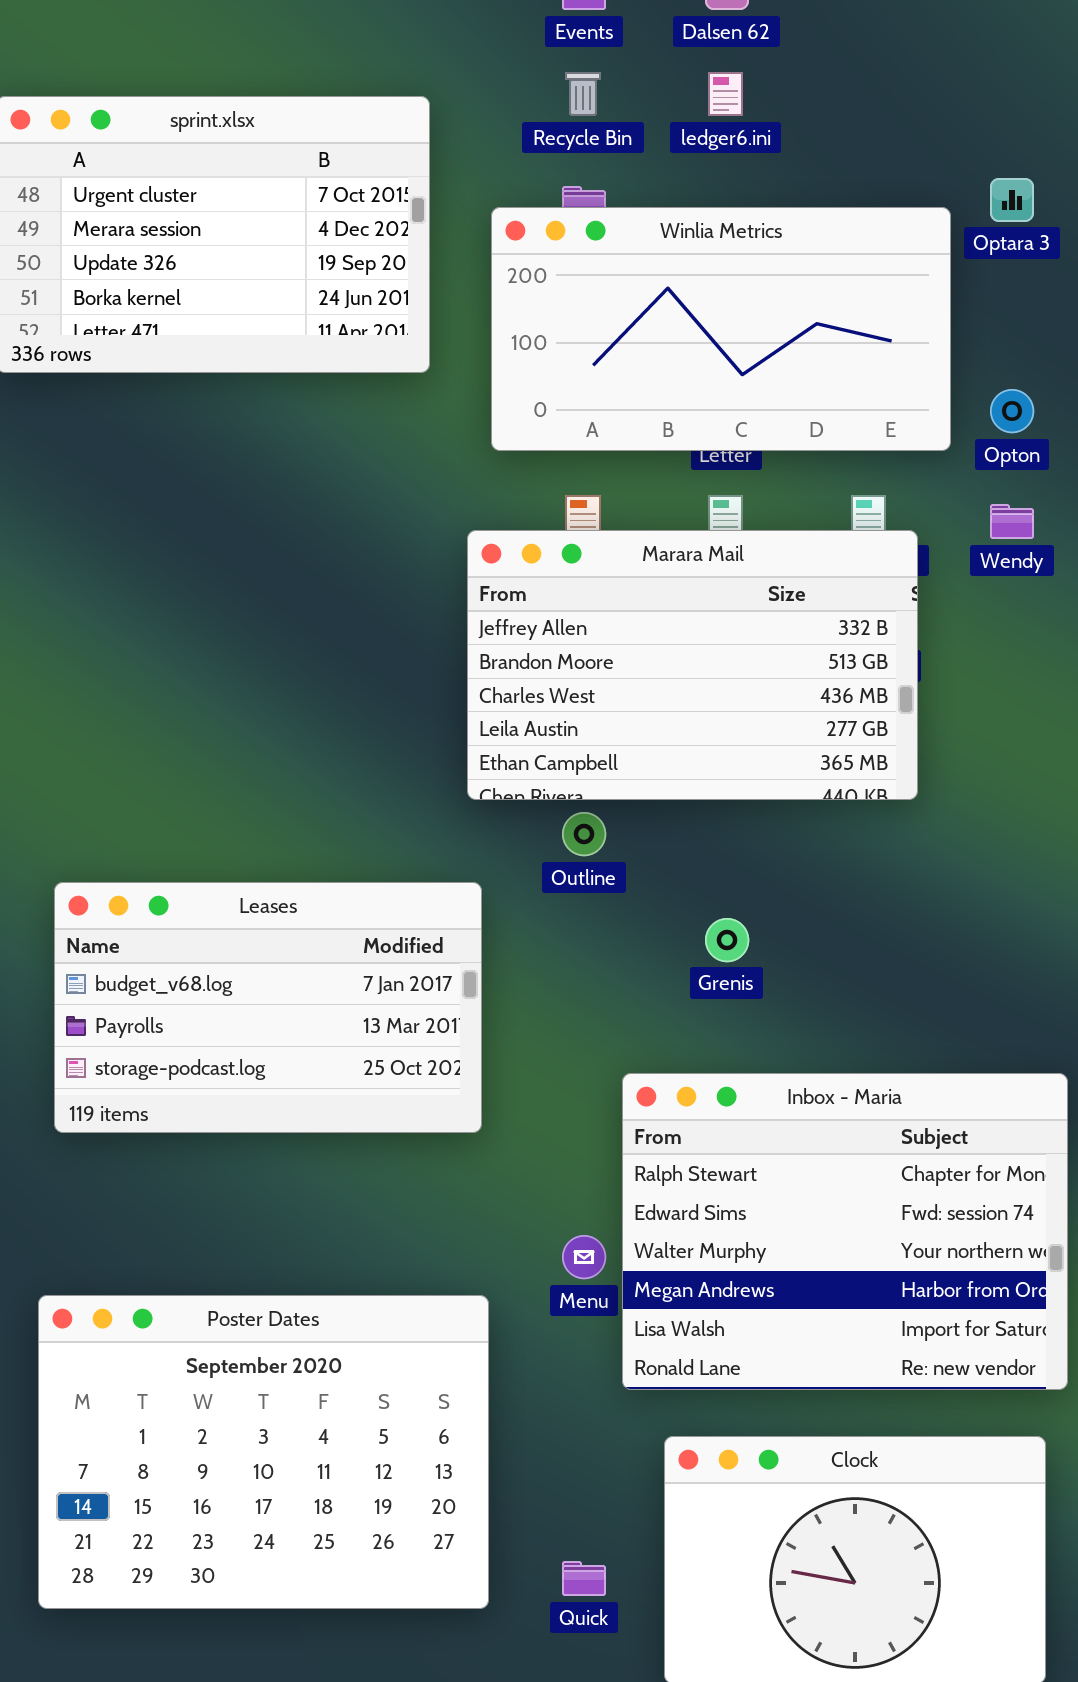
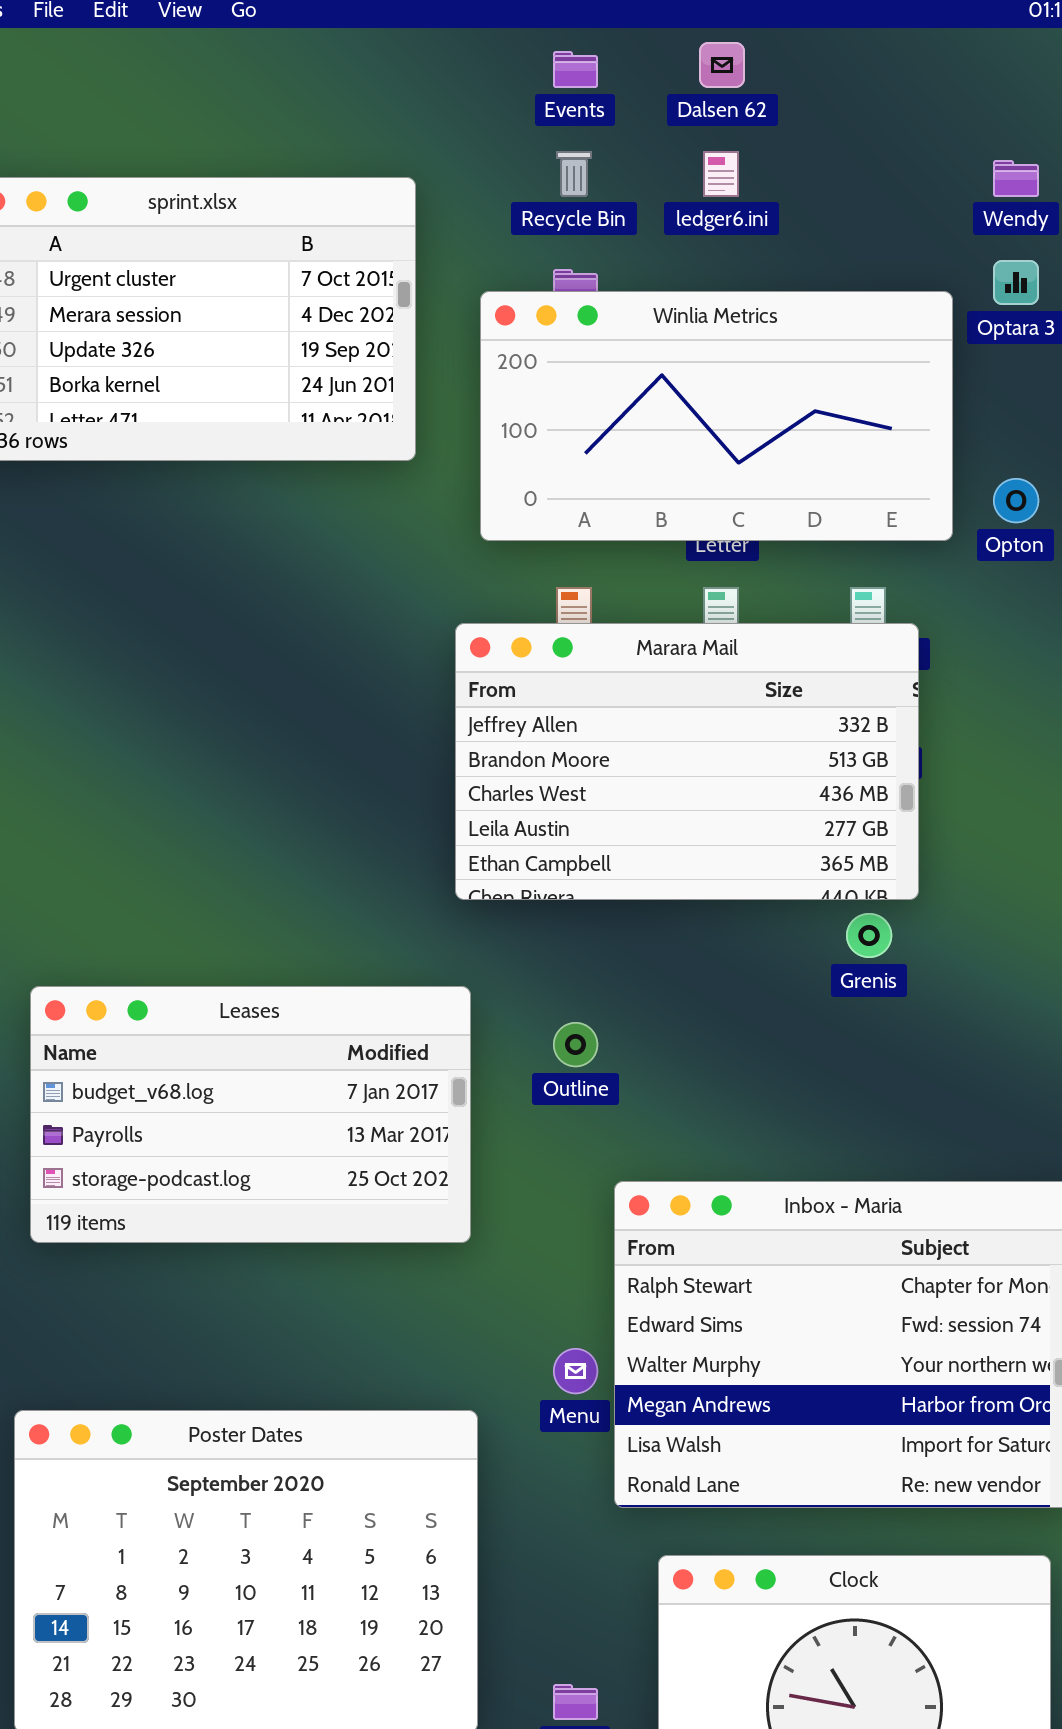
Wendy: [990,504,1034,539] -> [993,160,1039,197], moved
Outline: [562,812,606,856] -> [553,1022,598,1067], moved
Grenis: [705,918,749,962] -> [846,913,892,958], moved

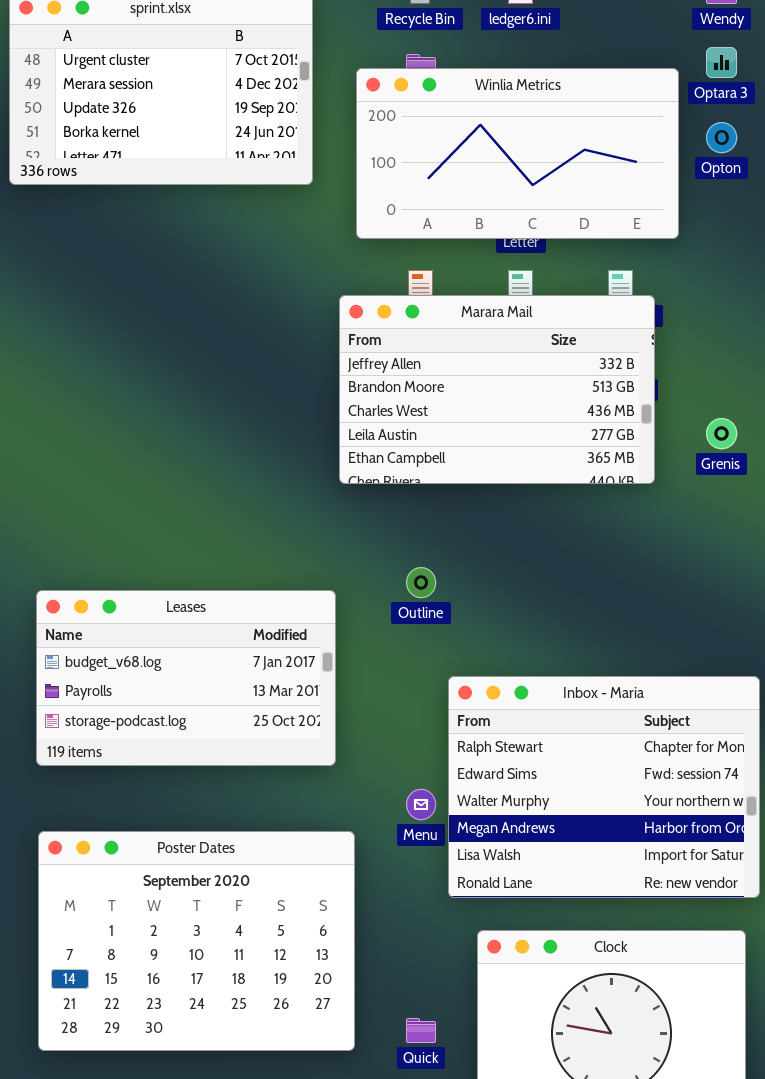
Opton: [993,478,1039,523] -> [706,122,737,153], moved
Grenis: [846,913,892,958] -> [706,418,737,449], moved
Leases: [30,986,471,1243] -> [36,590,336,766], moved

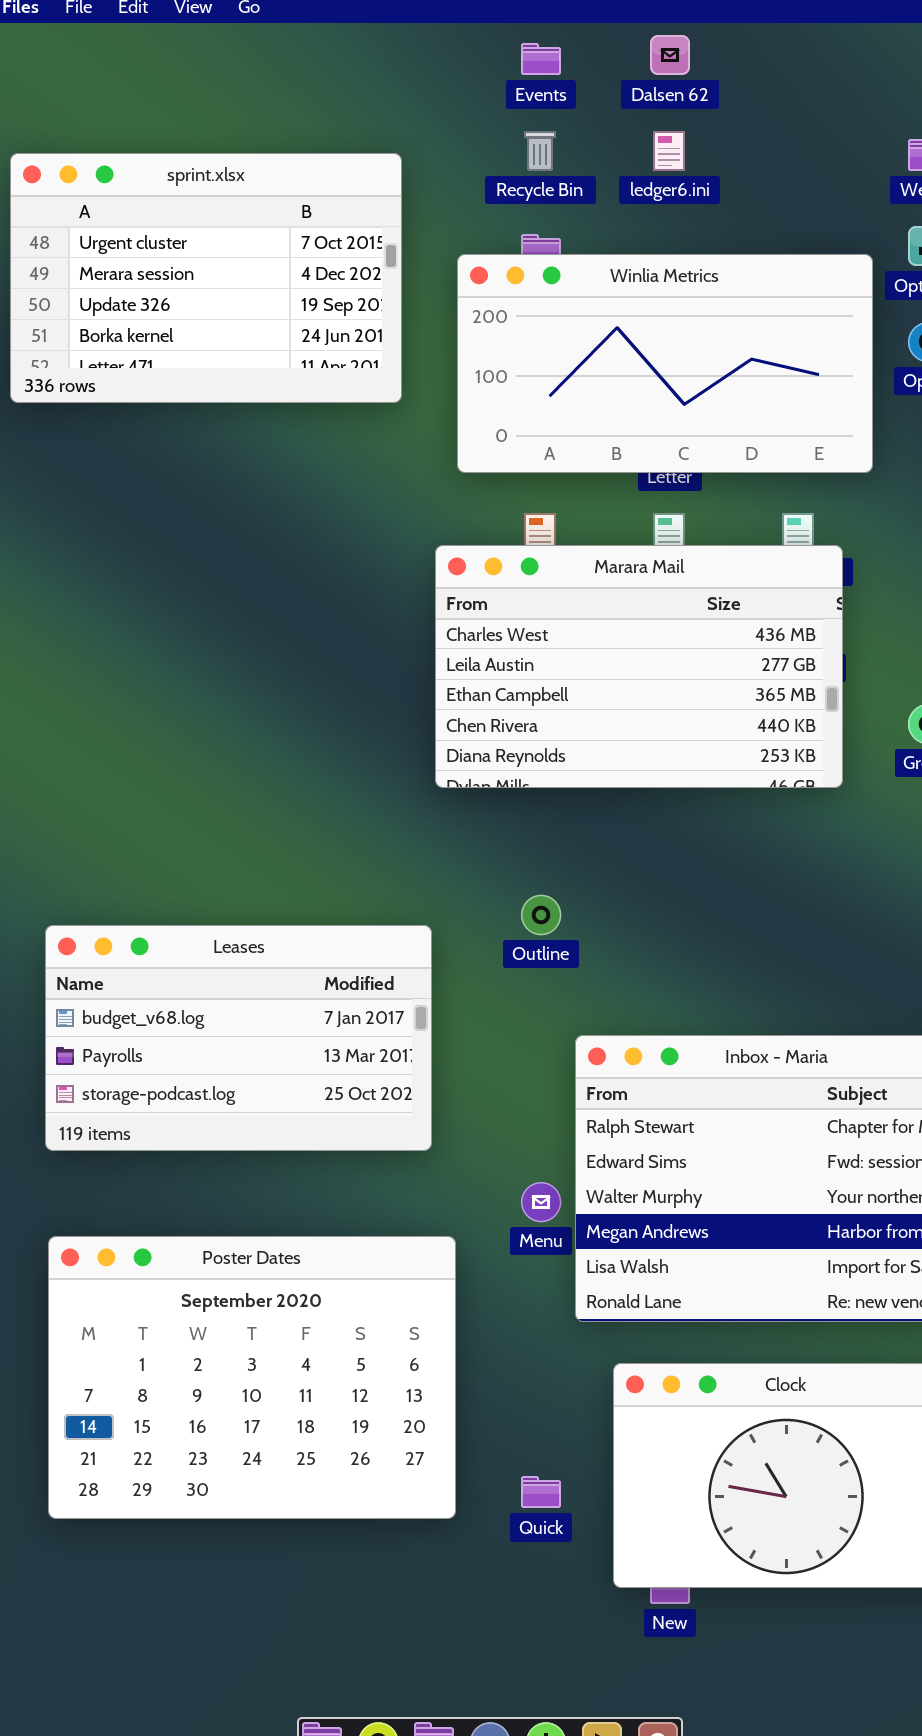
Marara Mail: [339,295,655,484] -> [435,545,843,788], scrolled down 2 rows

